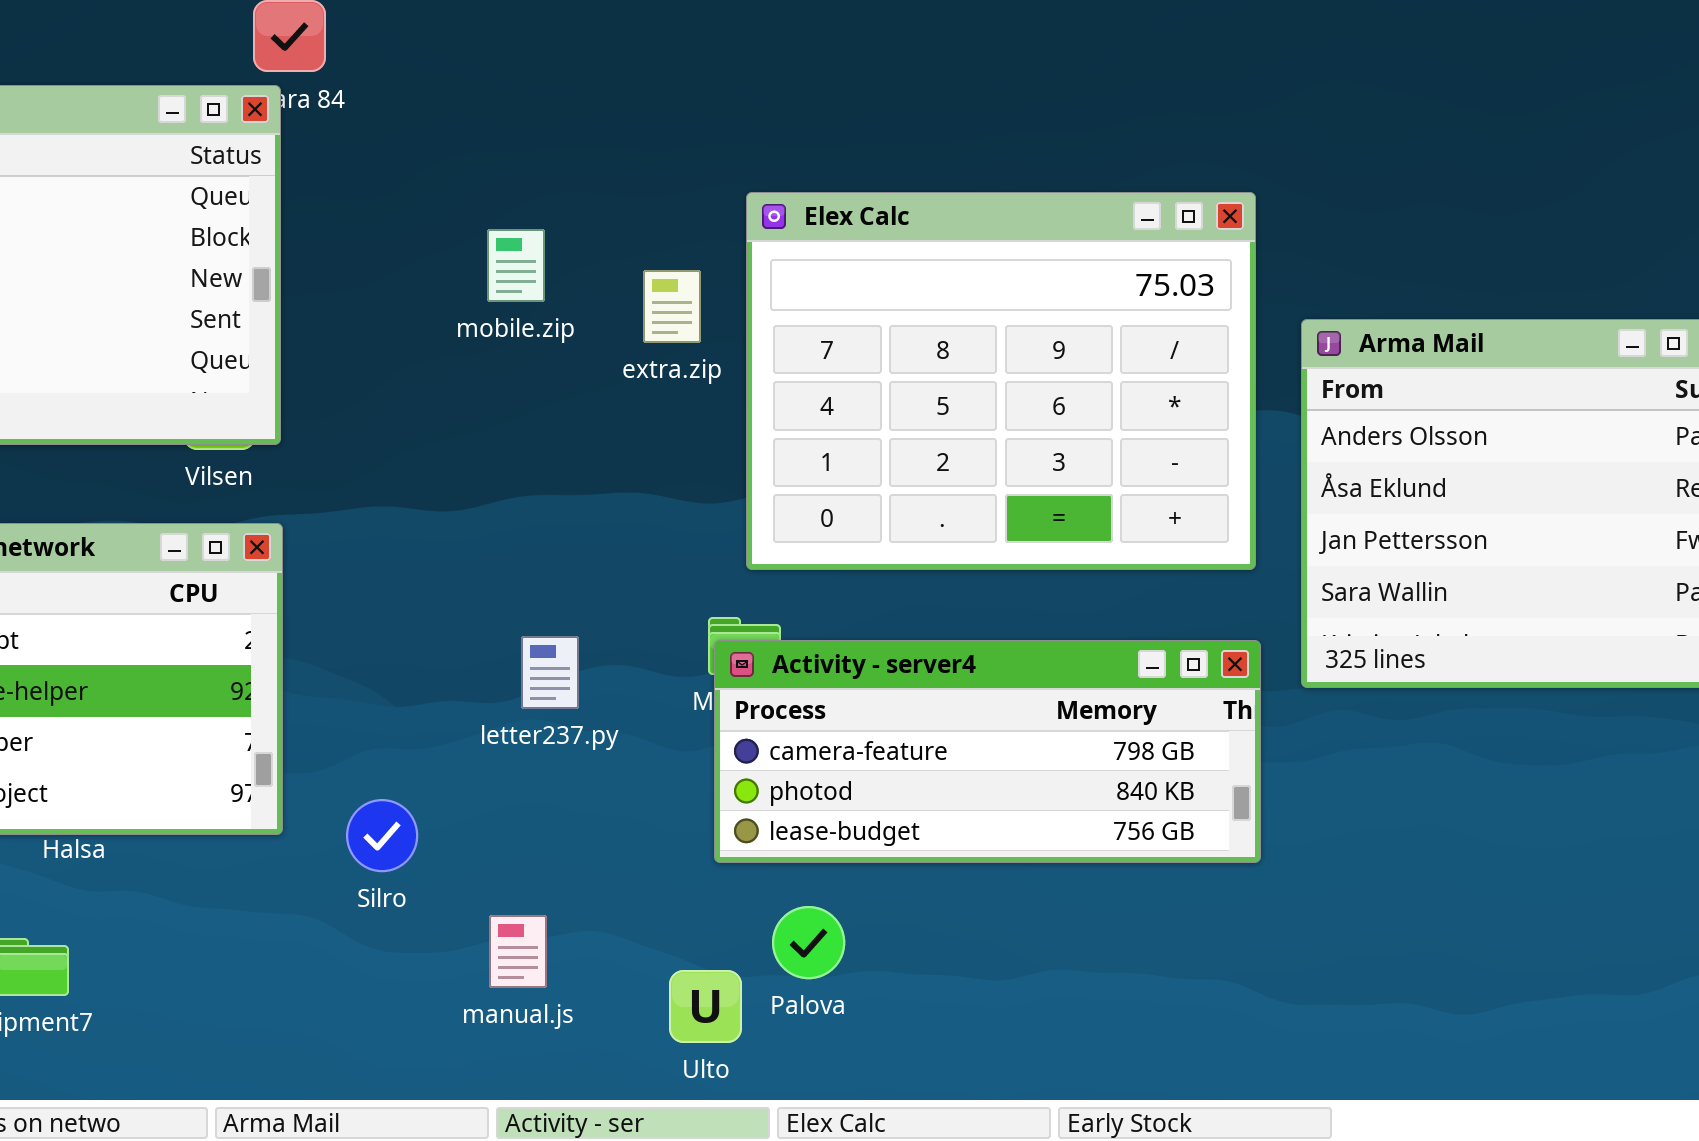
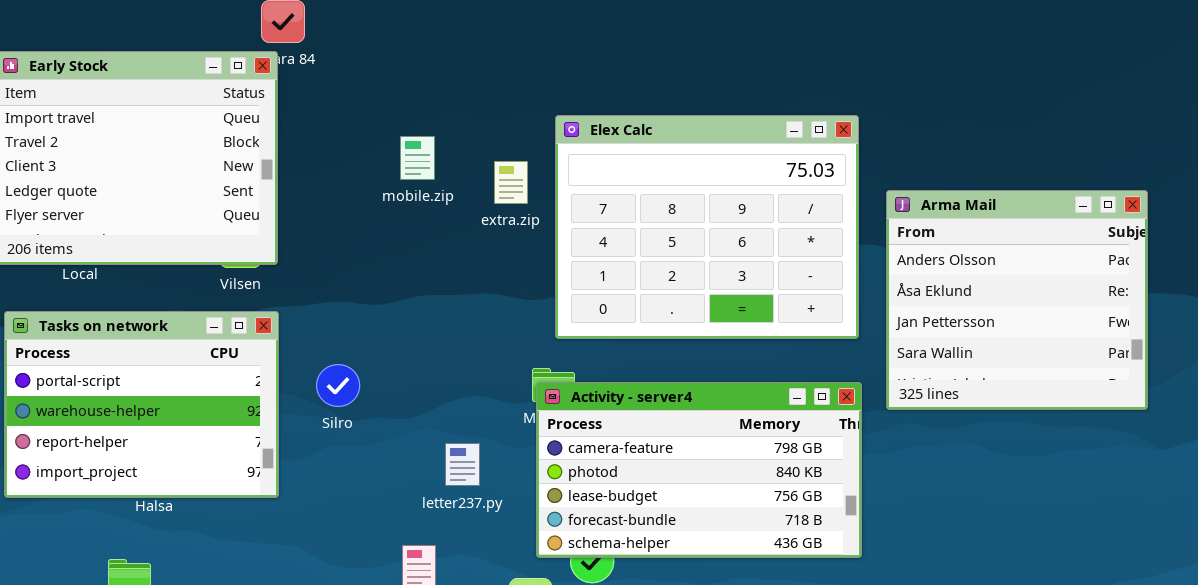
letter237.py: [521,636,579,709] -> [445,443,480,486], moved
Activity - server4: [714,640,1261,863] -> [536,382,862,558], resized
Silro: [346,799,418,872] -> [316,364,360,407], moved

